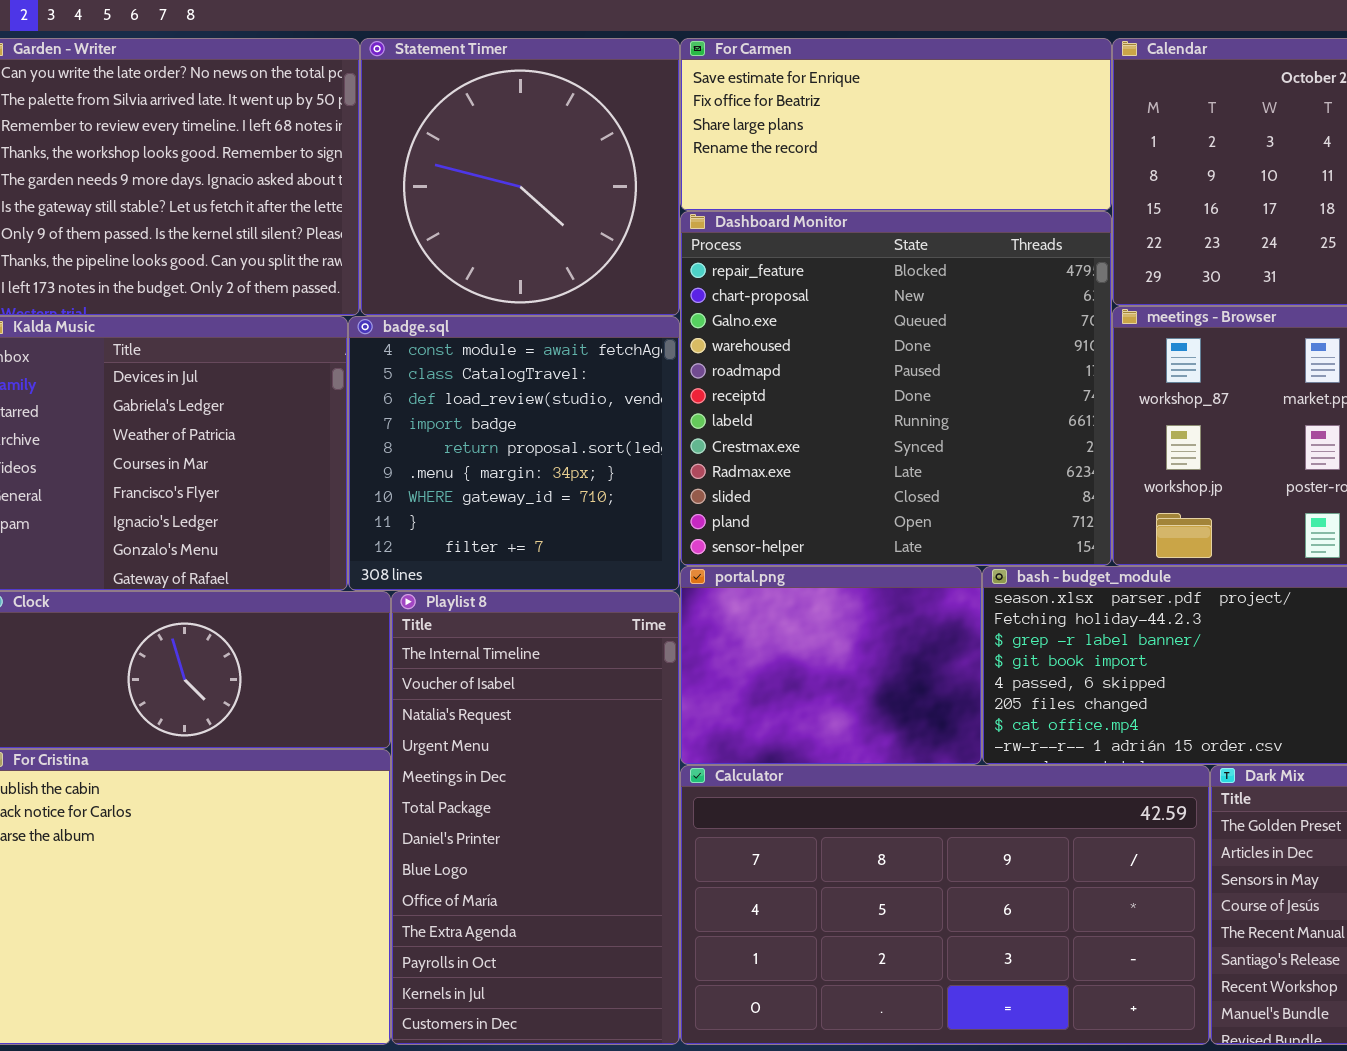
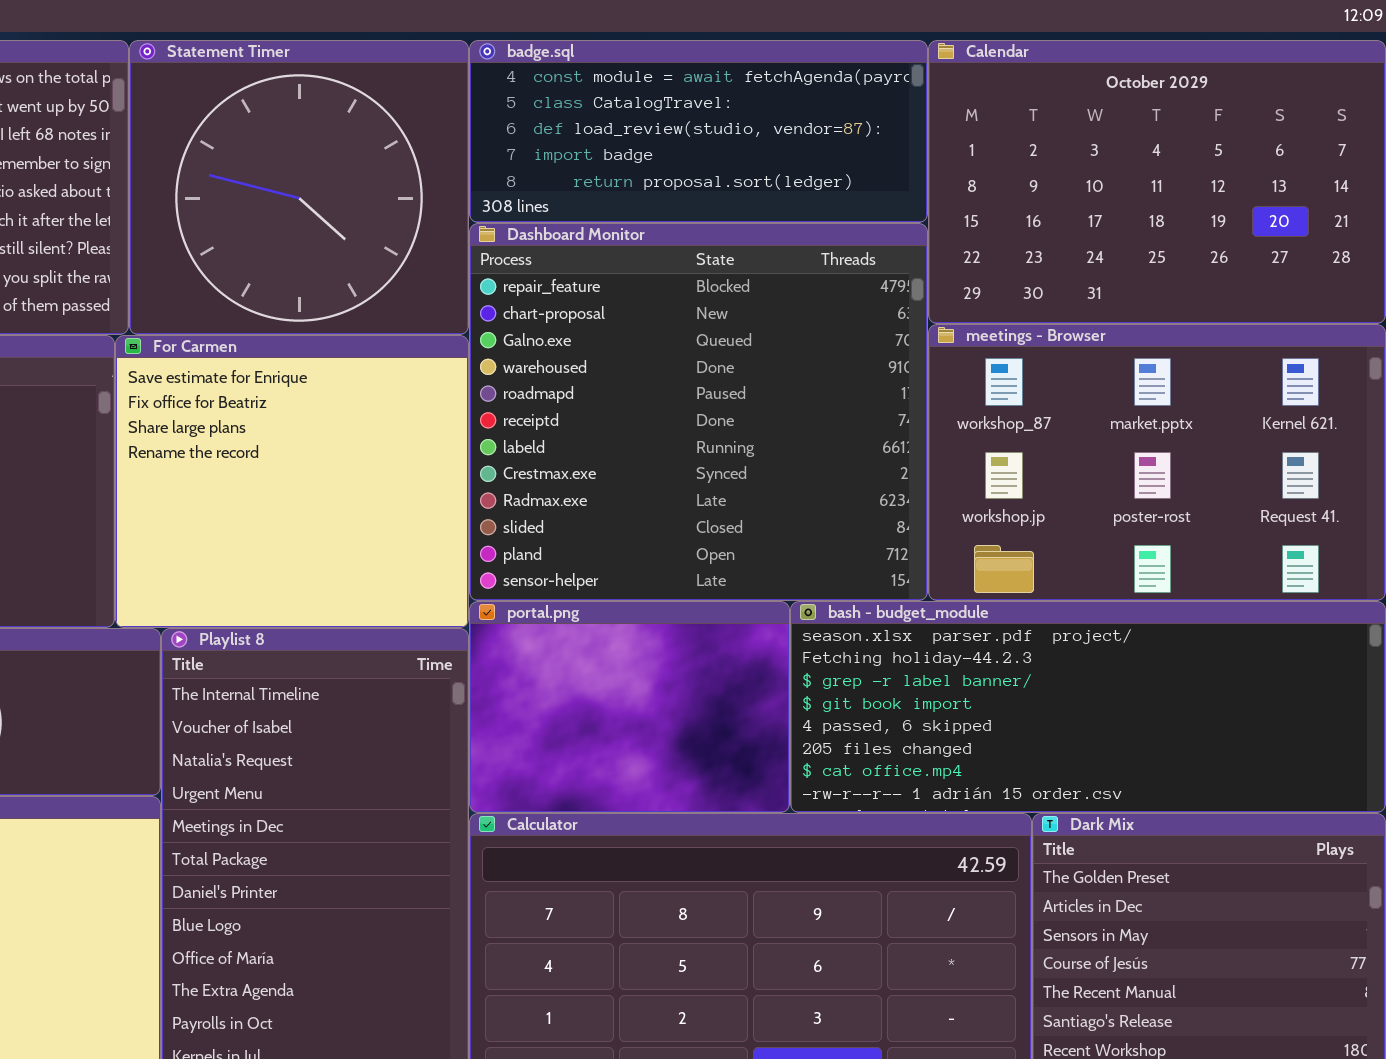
For Carmen: [680,38,1112,211] -> [115,335,469,628], moved, resized
badge.sql: [348,316,680,591] -> [469,40,928,223], moved, resized

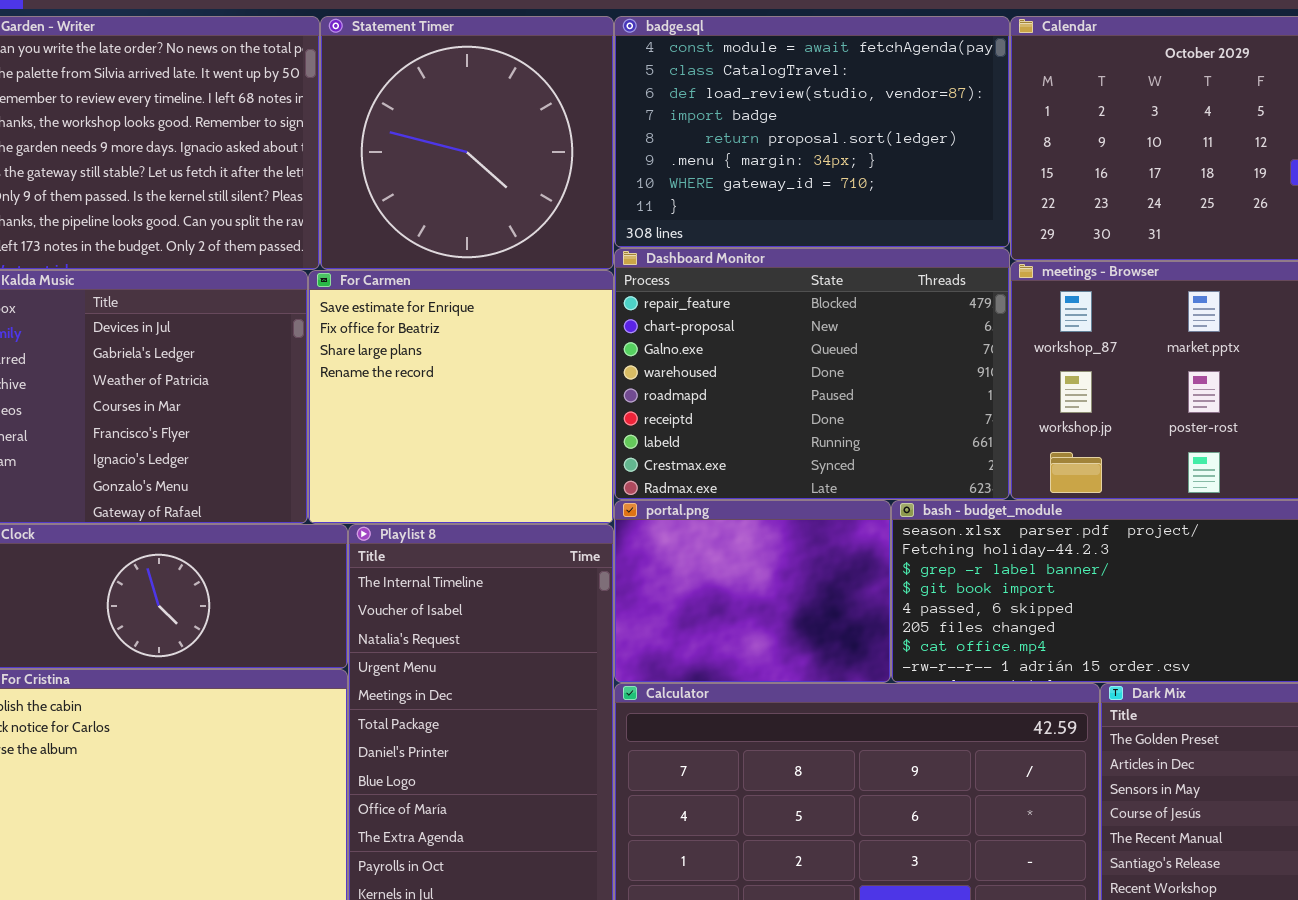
badge.sql: [469,40,928,223] -> [614,16,1010,248], resized
Dashboard Monitor: [469,223,928,601] -> [614,248,1010,500], resized

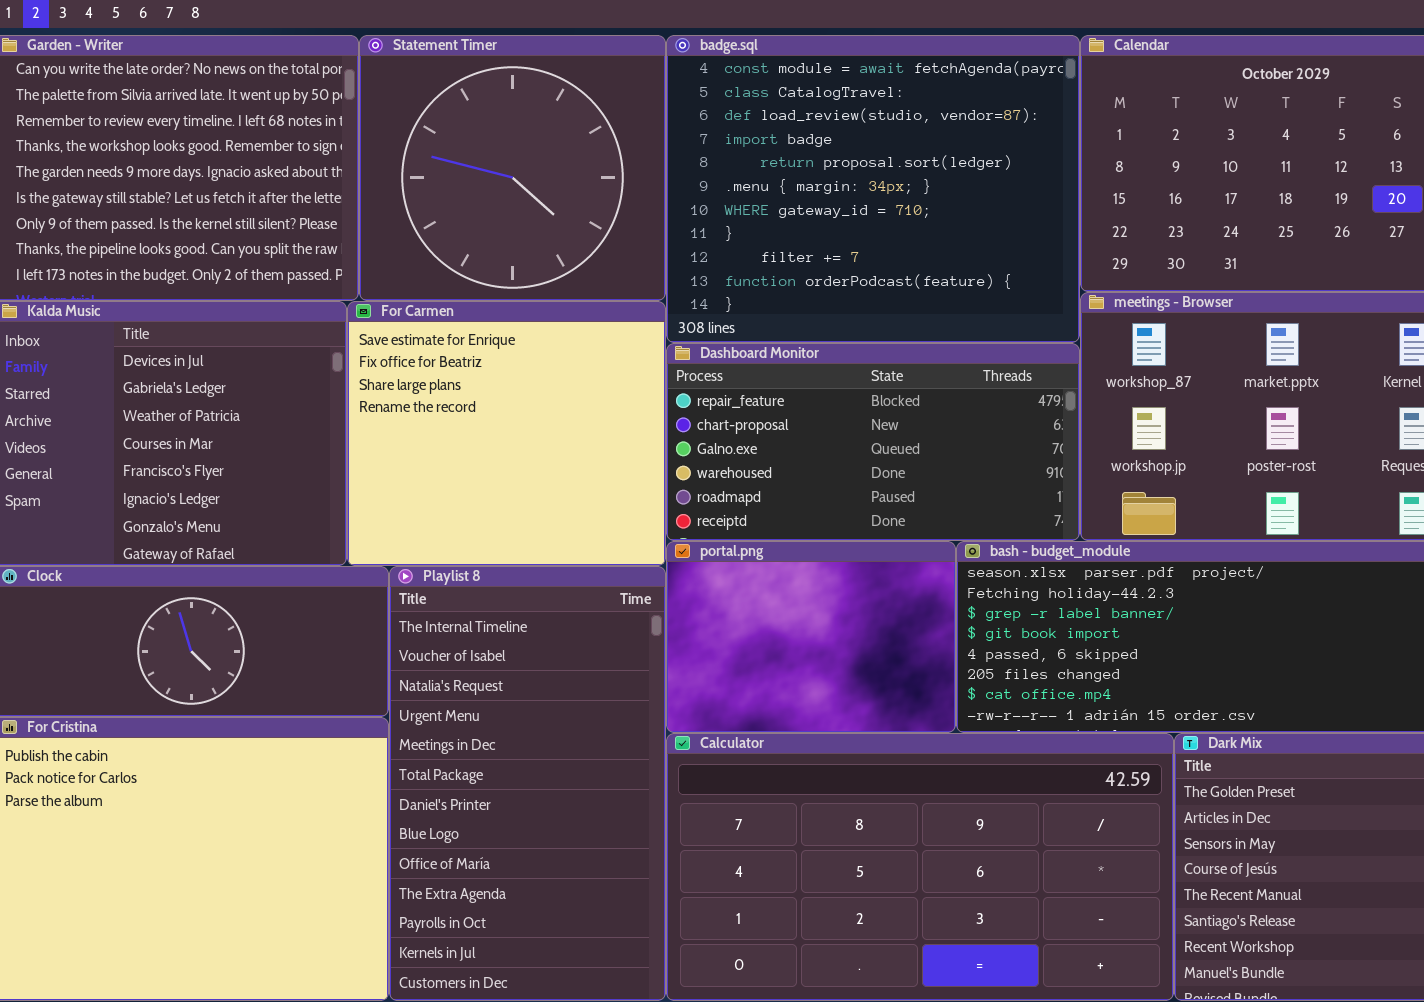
badge.sql: [614,16,1010,248] -> [666,35,1080,343], resized
Dashboard Monitor: [614,248,1010,500] -> [666,343,1080,541], resized

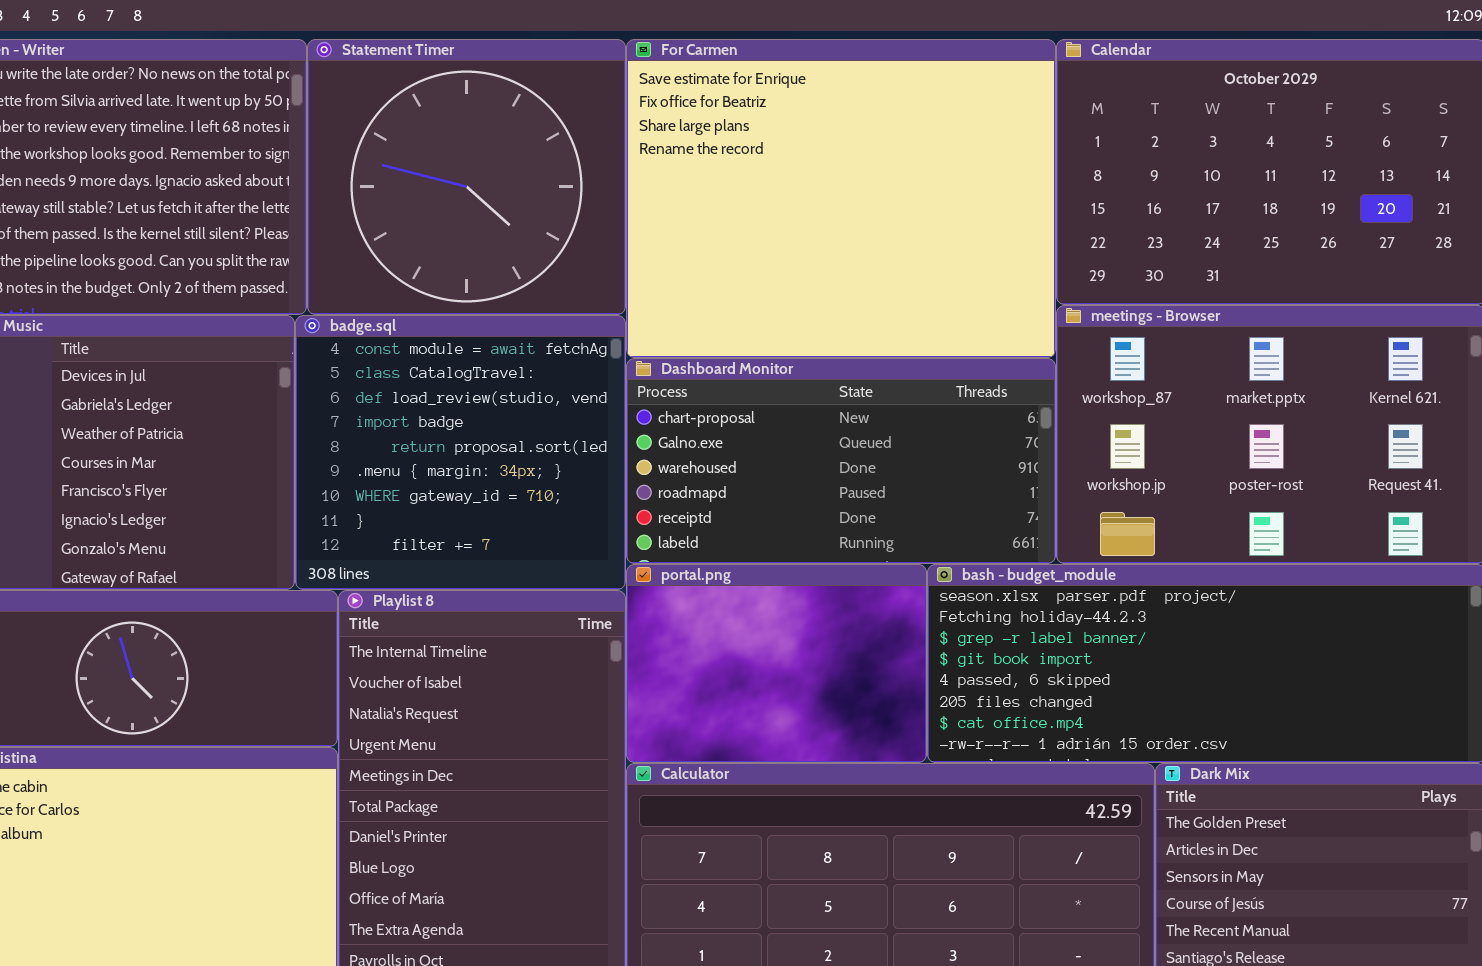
badge.sql: [666,35,1080,343] -> [295,315,626,590], moved, resized
For Carmen: [347,301,666,566] -> [626,39,1056,358], moved, resized
Dashboard Monitor: [666,343,1080,541] -> [626,358,1056,564], scrolled down 1 row

